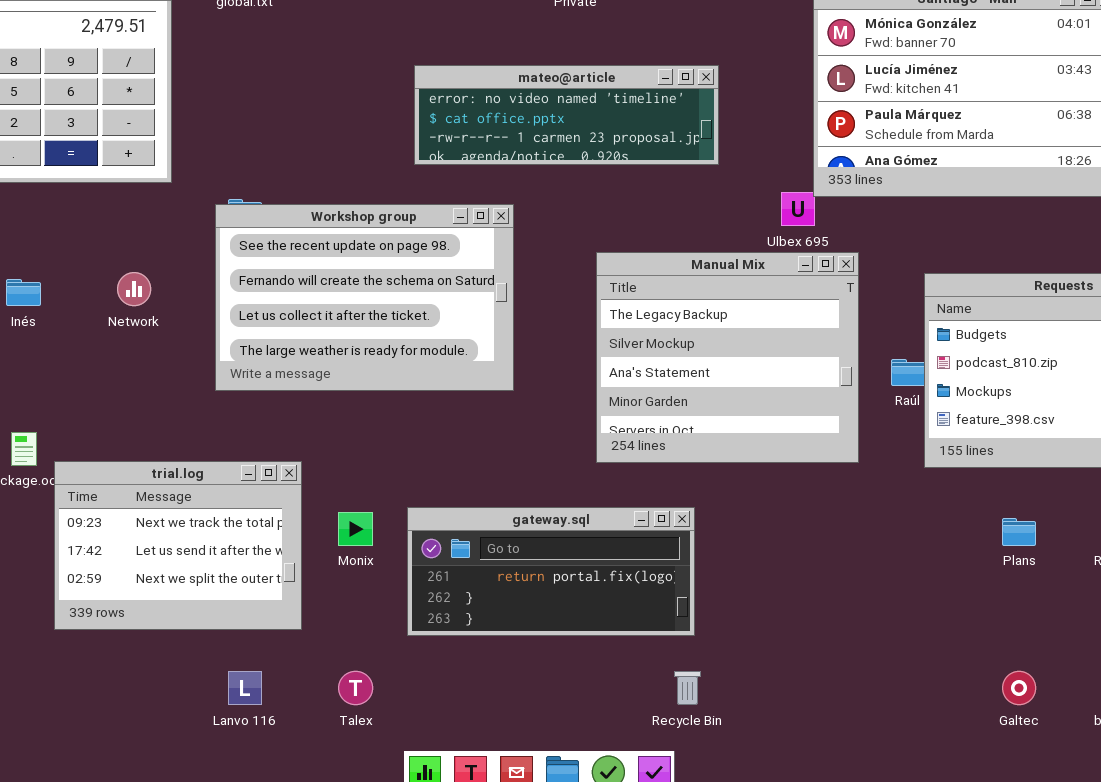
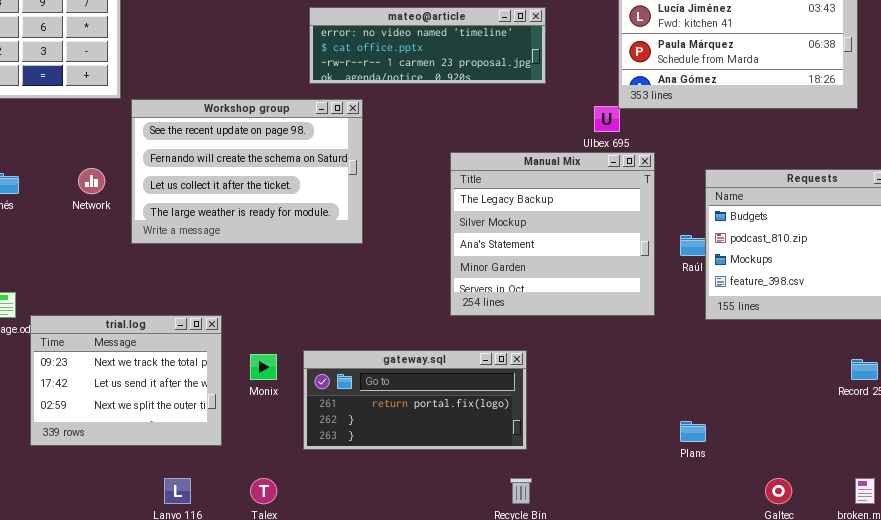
Workshop group: [215,204,514,391] -> [131,99,363,244], moved
Plans: [1002,518,1036,546] -> [680,421,706,442], moved

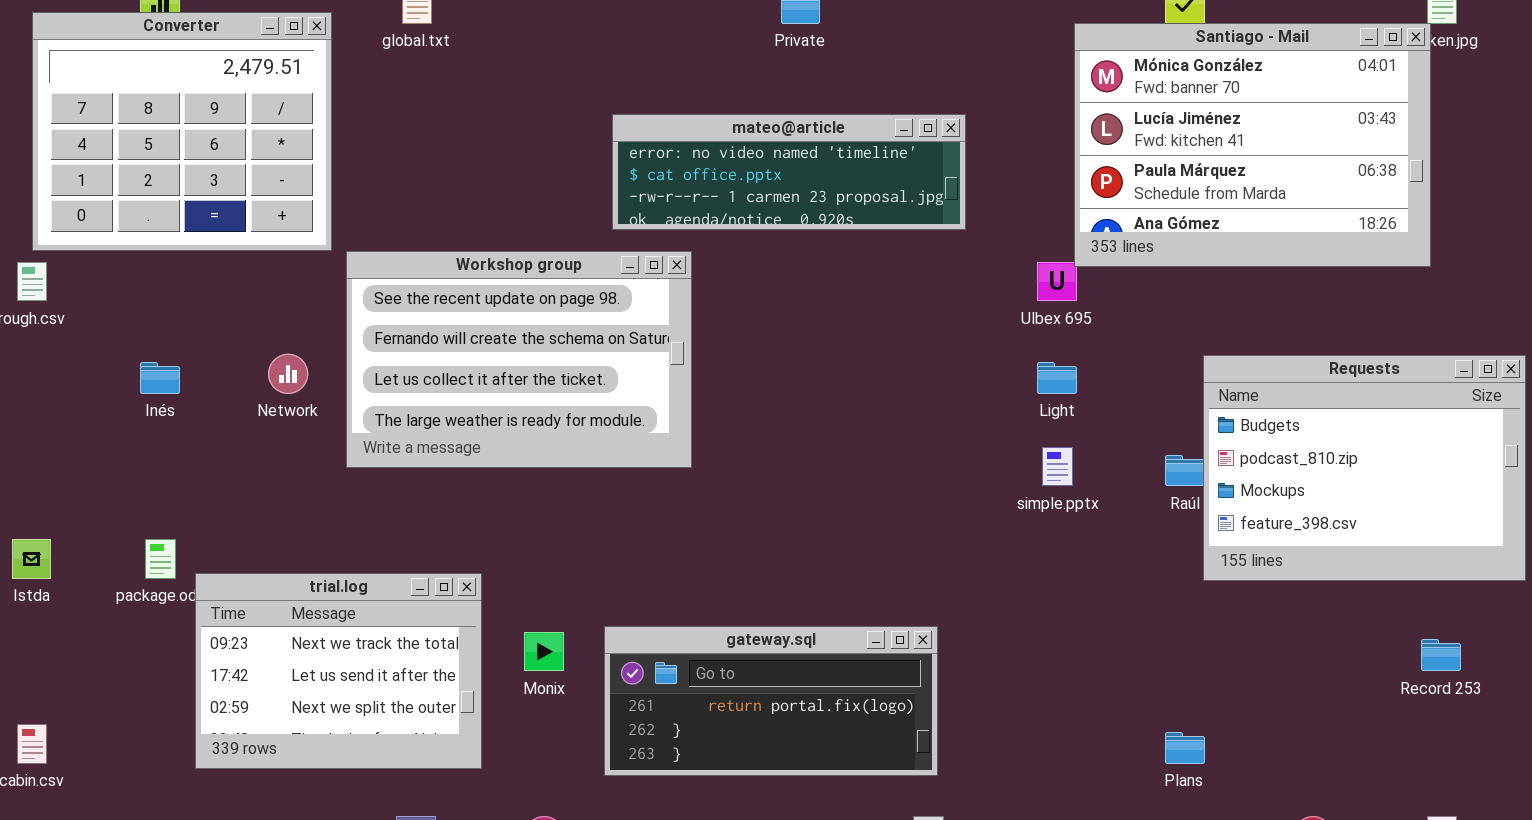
Manual Mix: [450,152,655,316] -> none, closed

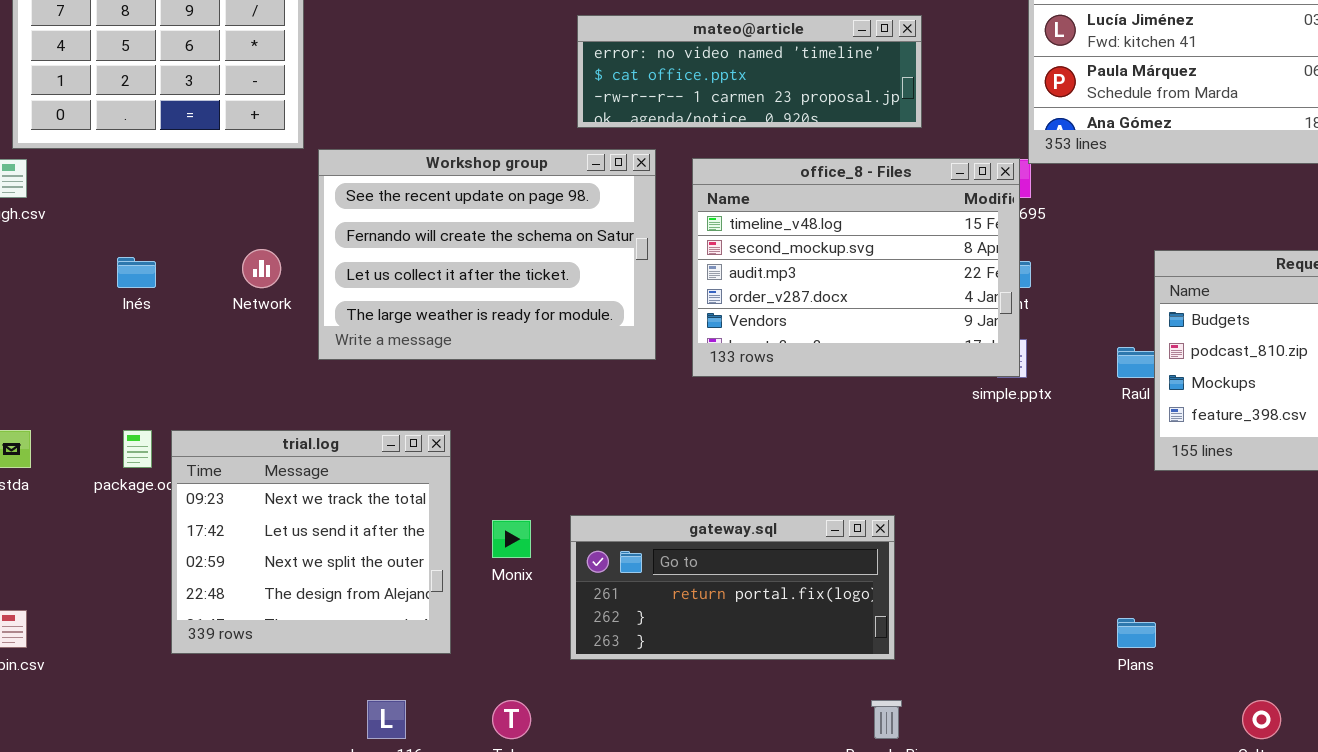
office_8 - Files: none -> [692,158,1020,377], opened
trial.log: [195,573,482,769] -> [171,430,451,654], resized

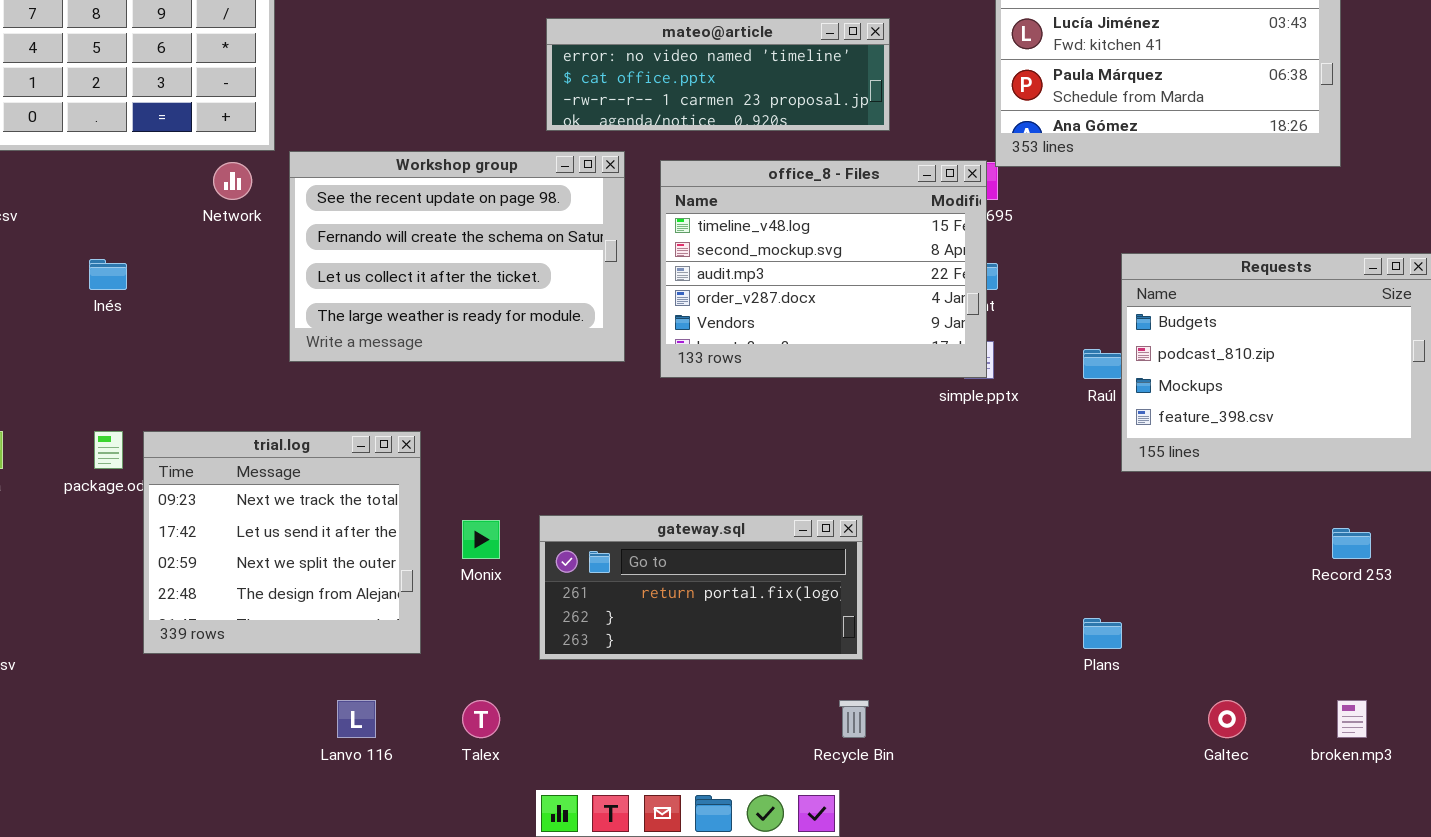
Network: [242,249,281,288] -> [213,162,252,200], moved

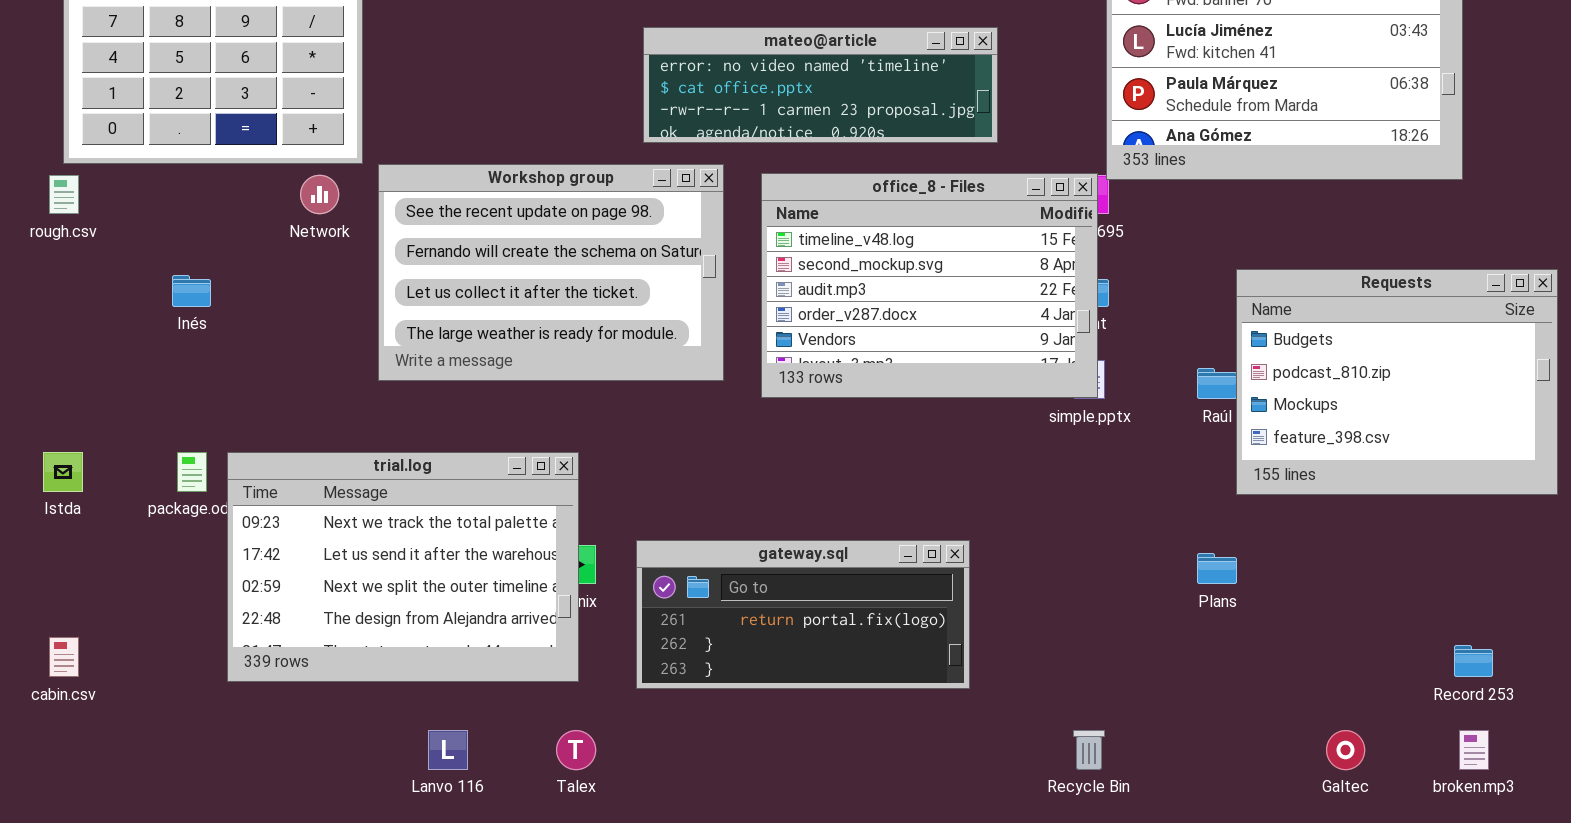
trial.log: [143,431,421,654] -> [227,452,579,682], resized
Record 253: [1332,528,1371,559] -> [1454,645,1493,677], moved
Plans: [1083,618,1122,649] -> [1197,553,1237,584], moved
Recycle Bin: [839,700,869,738] -> [1073,730,1105,770], moved

